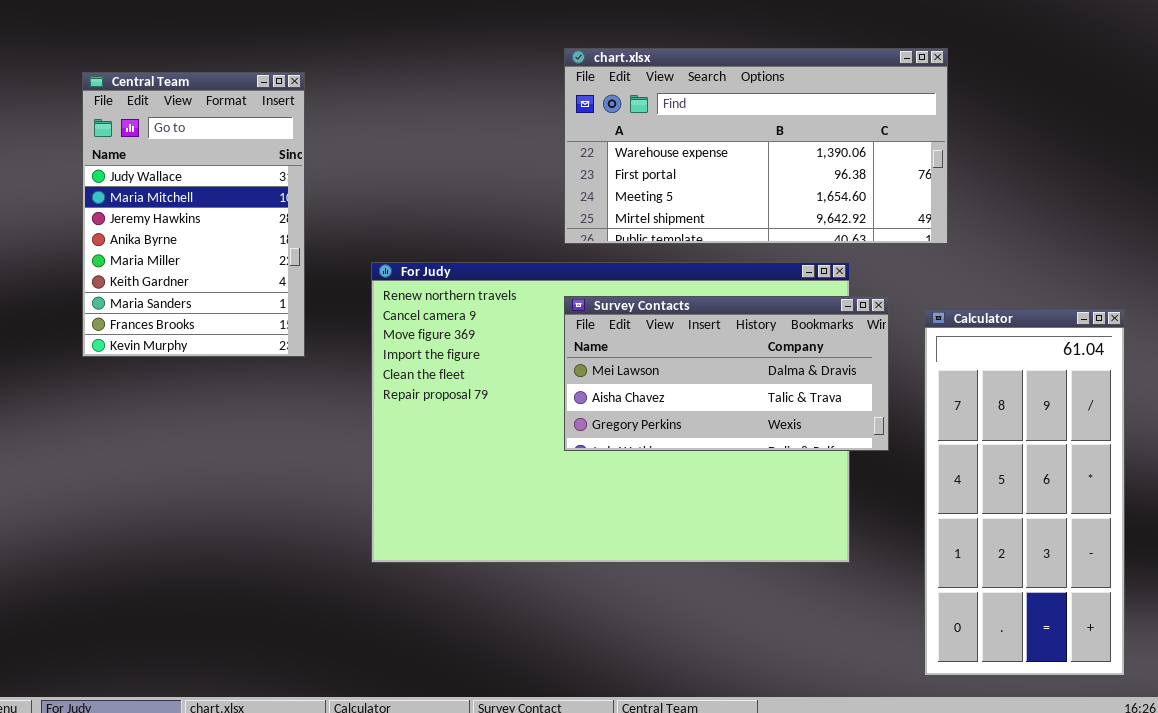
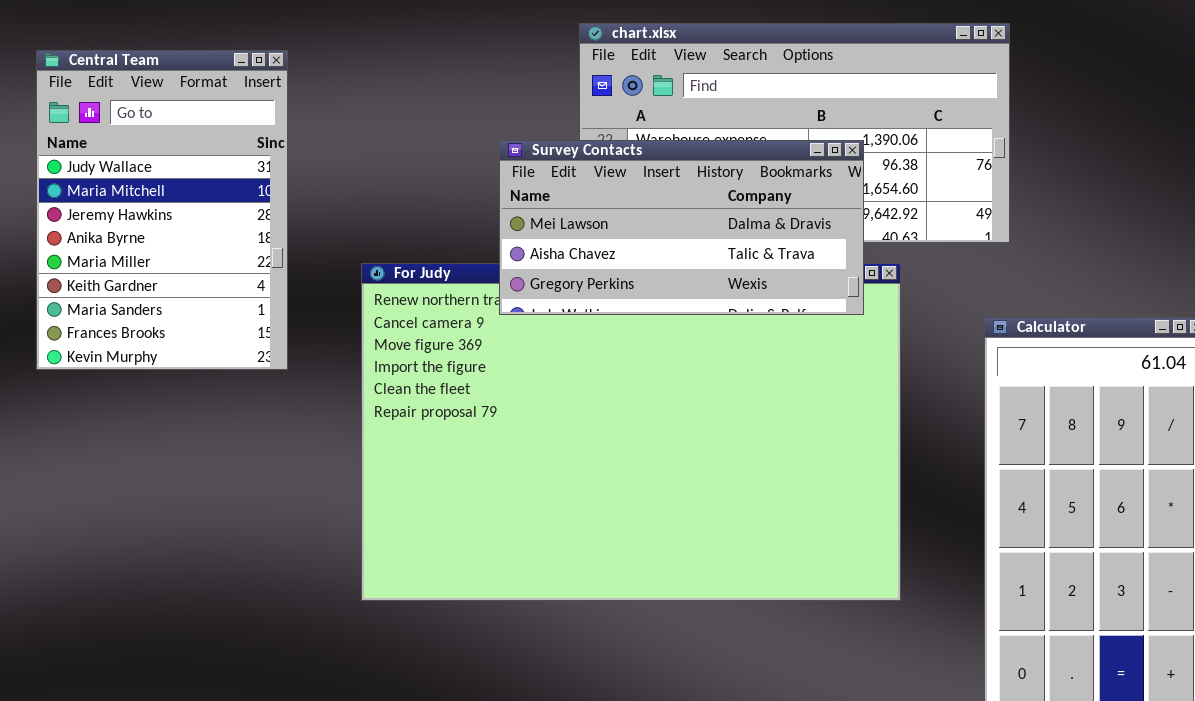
Survey Contacts: [564,296,889,451] -> [499,140,864,315], moved

